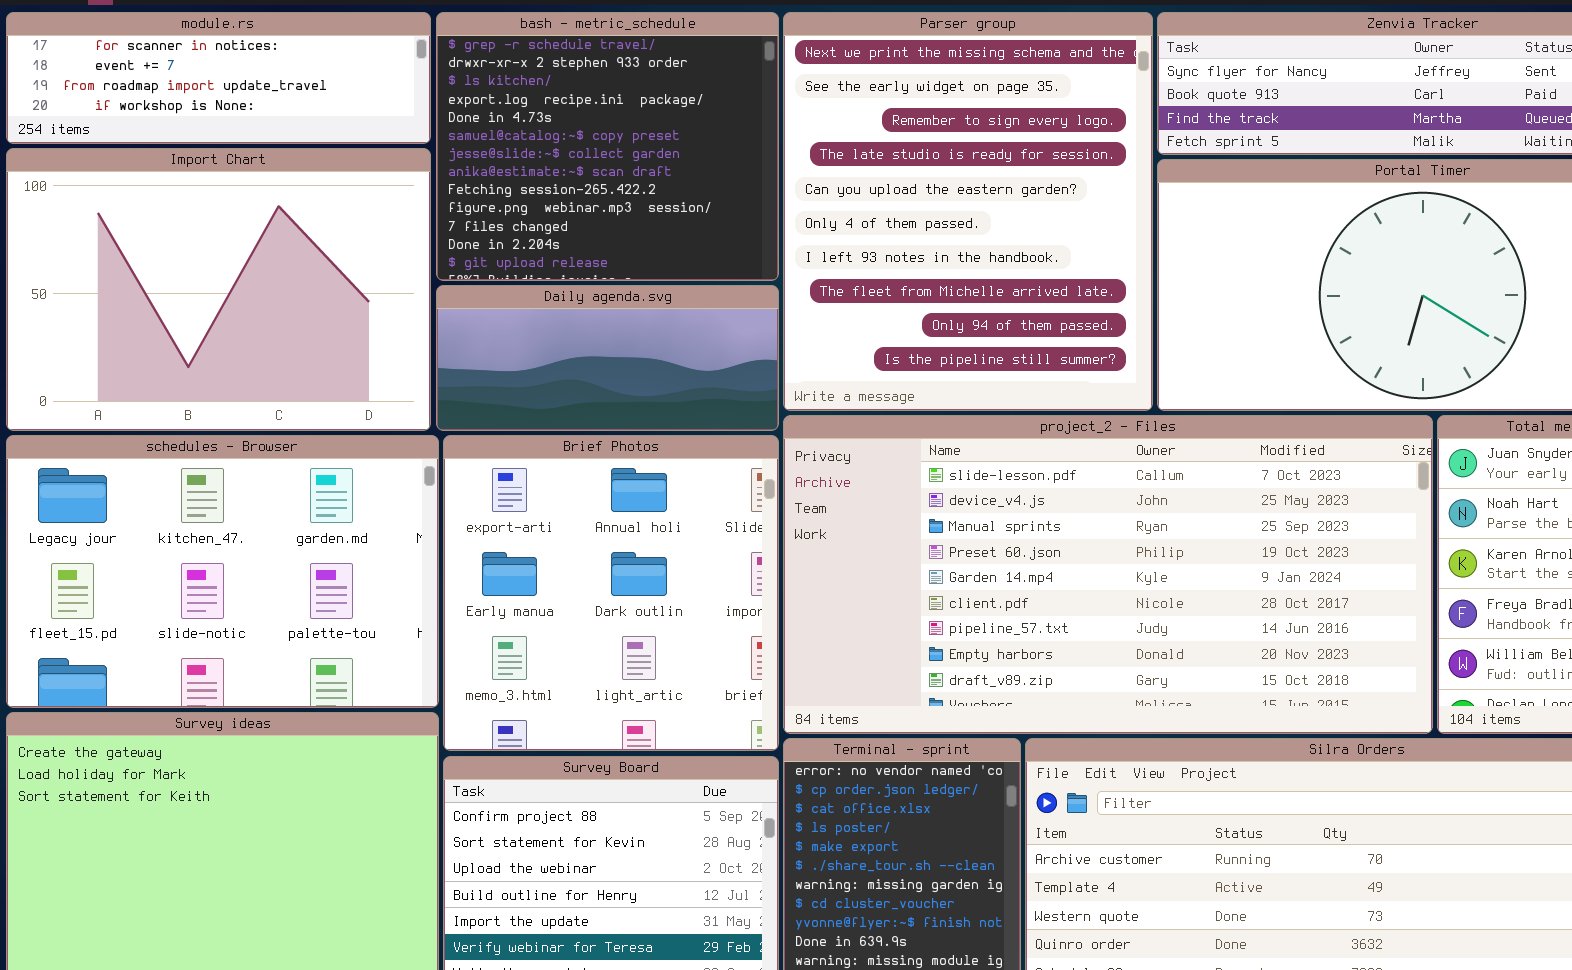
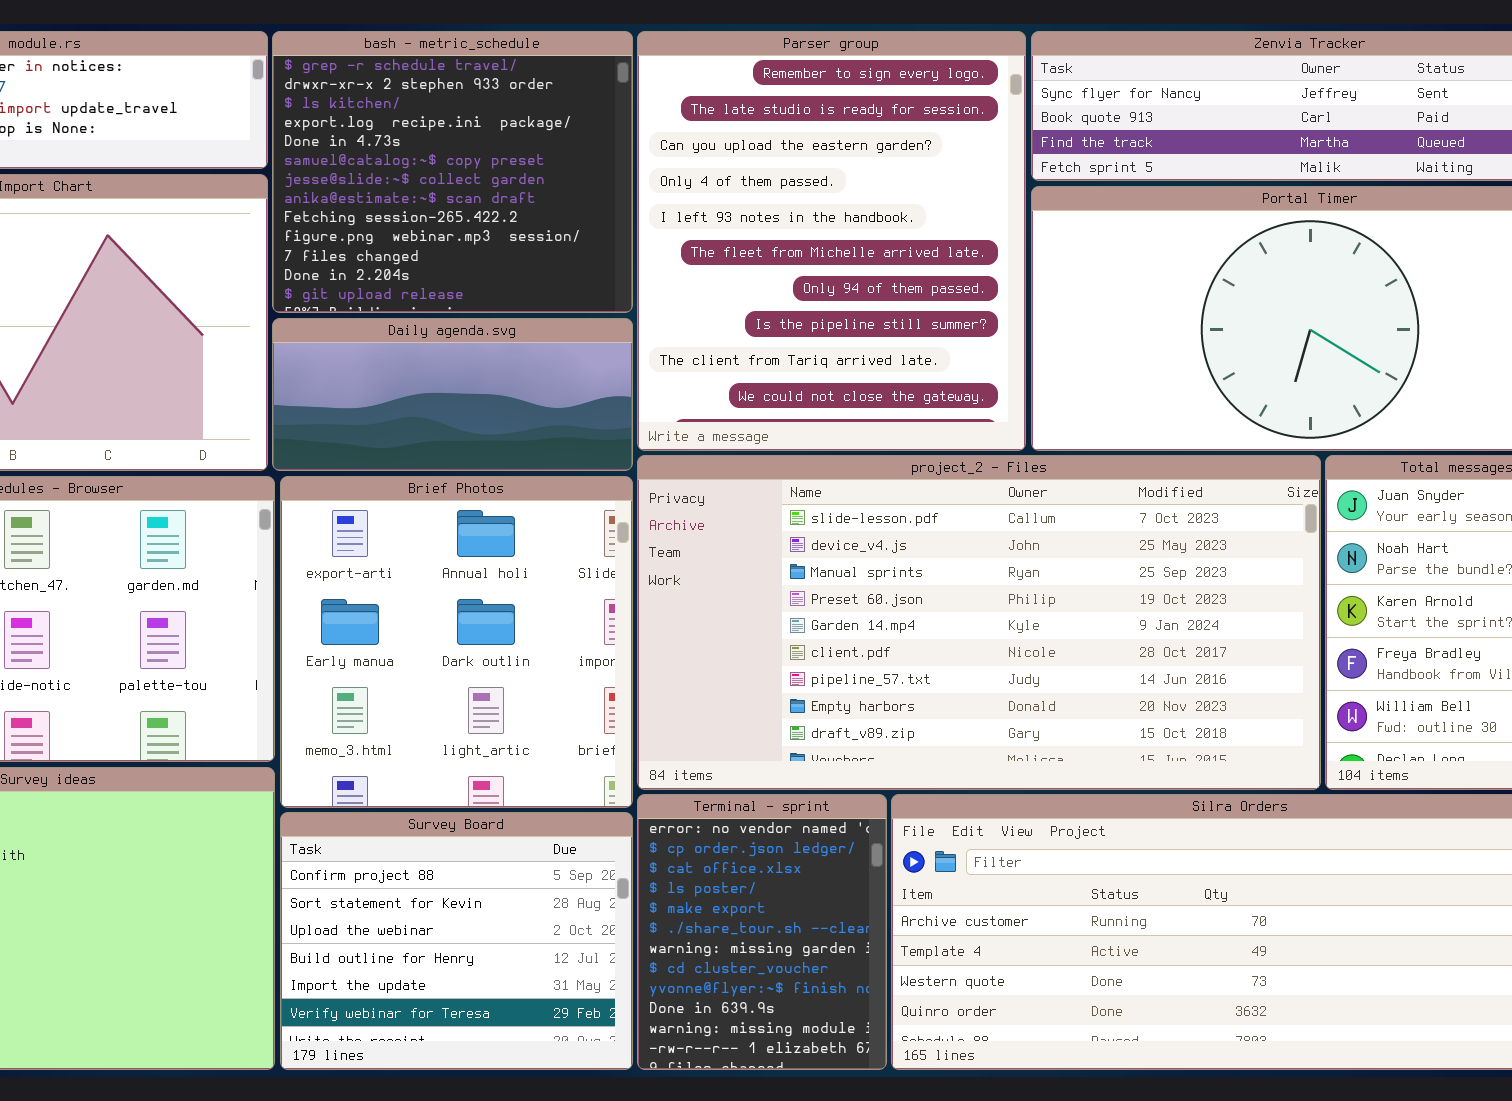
Parser group: [783,12,1153,411] -> [637,31,1026,451], scrolled down 2 rows

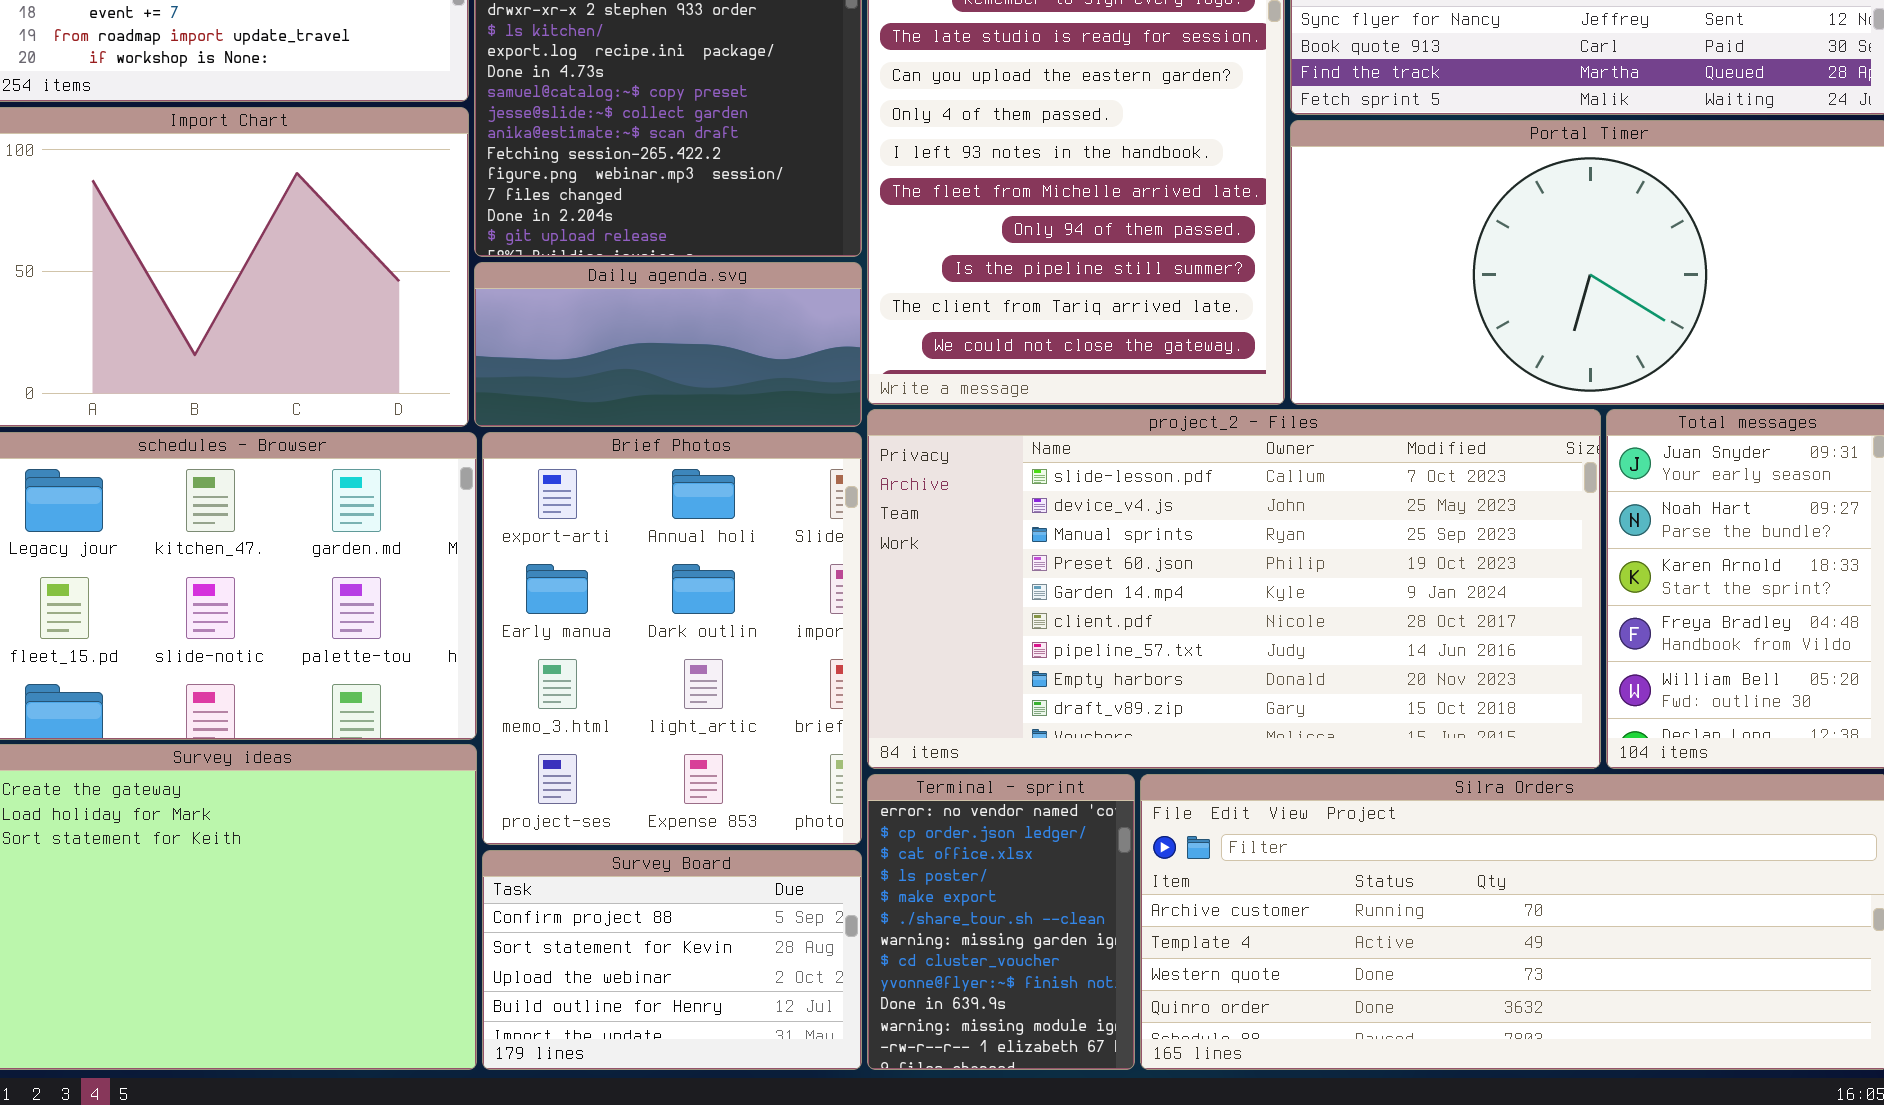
Brief Photos: [280,476,633,808] -> [482,432,862,845], resized
Survey Board: [280,812,633,1070] -> [482,850,862,1070], resized

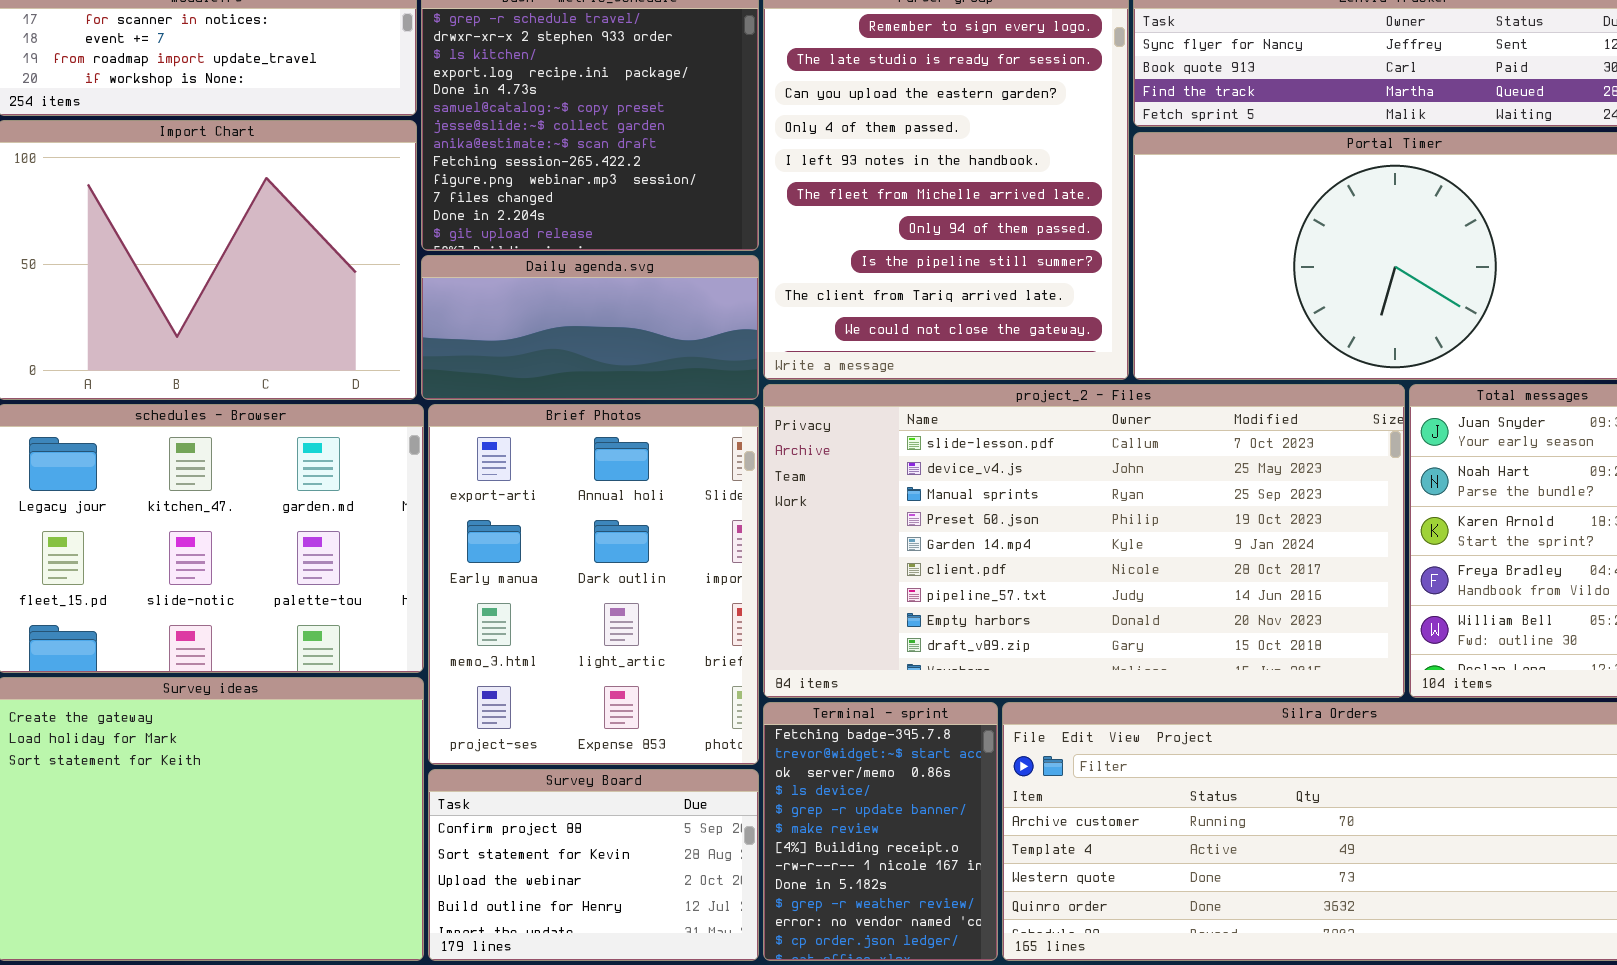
Terminal - sprint: [867,774,1135,1070] -> [763,702,998,961], scrolled up 10 rows

